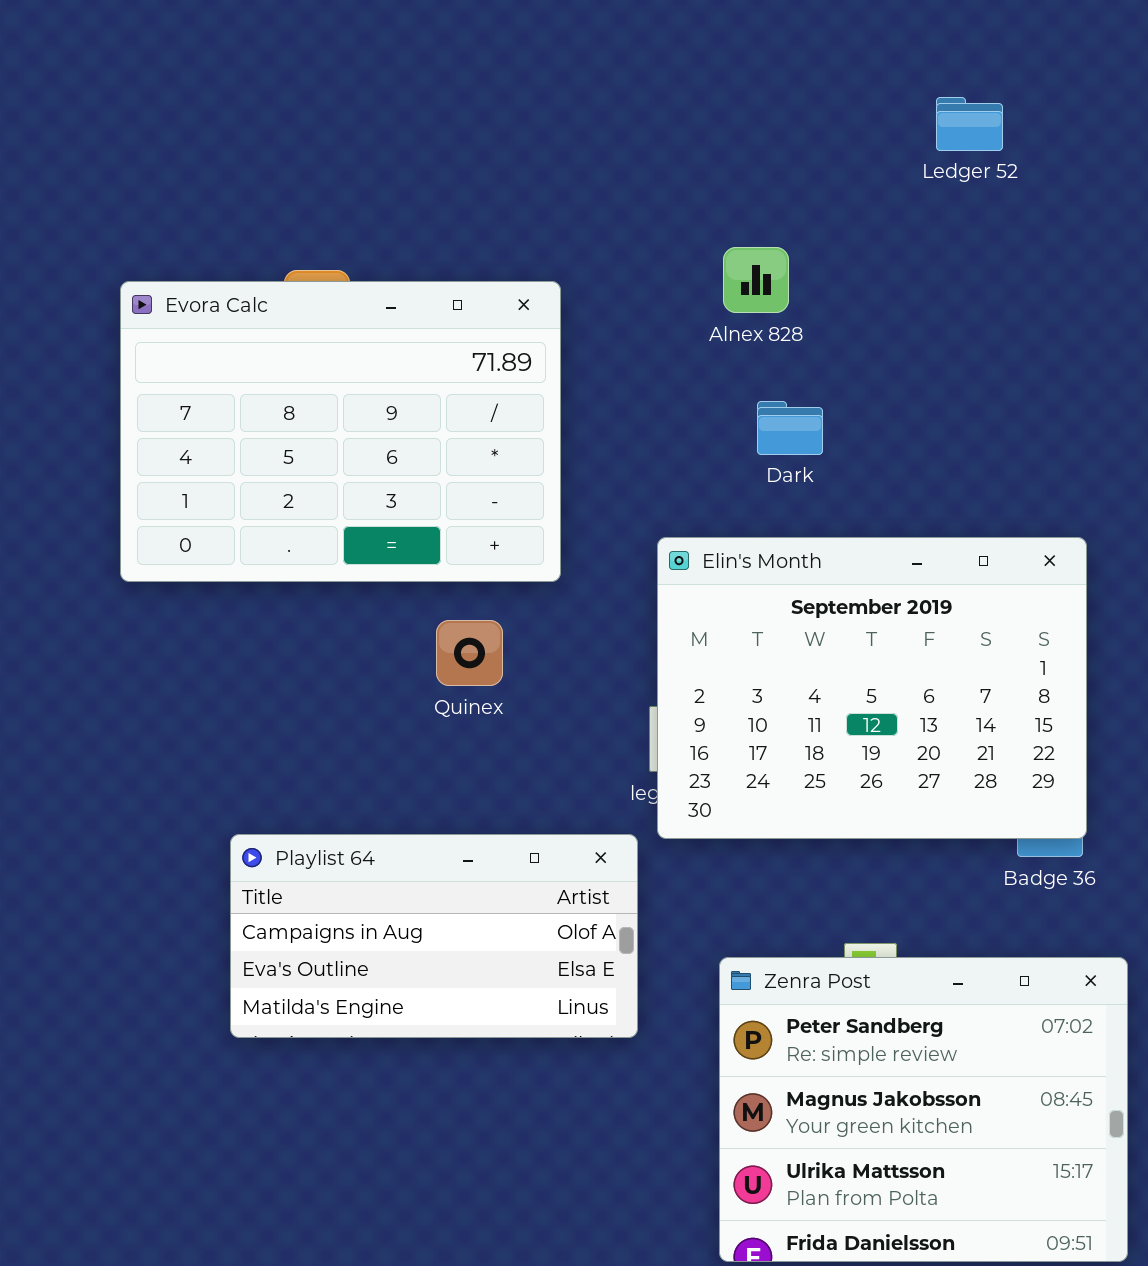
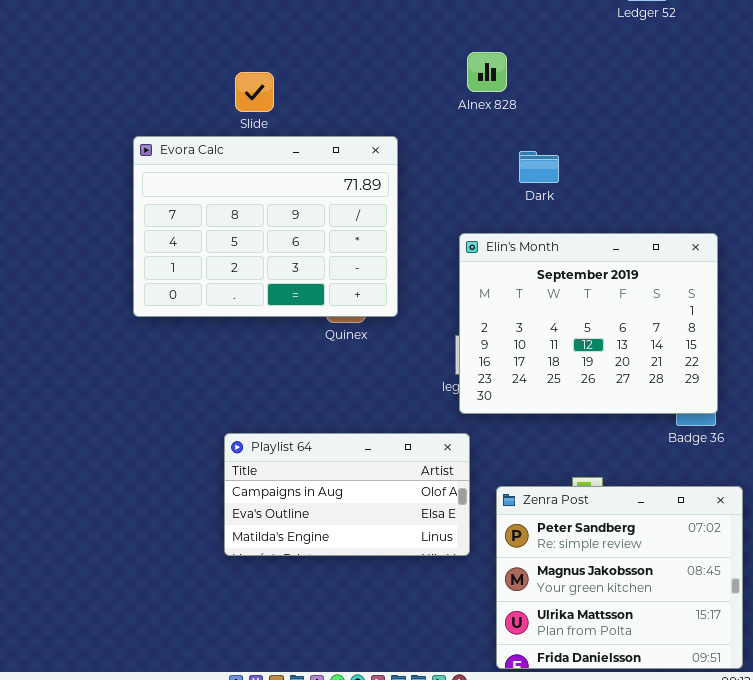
Alnex 828: [723,247,789,313] -> [467,52,507,92], moved
Evora Calc: [120,281,561,582] -> [133,136,398,317], moved
Playlist 64: [230,834,638,1038] -> [224,433,470,556], moved

